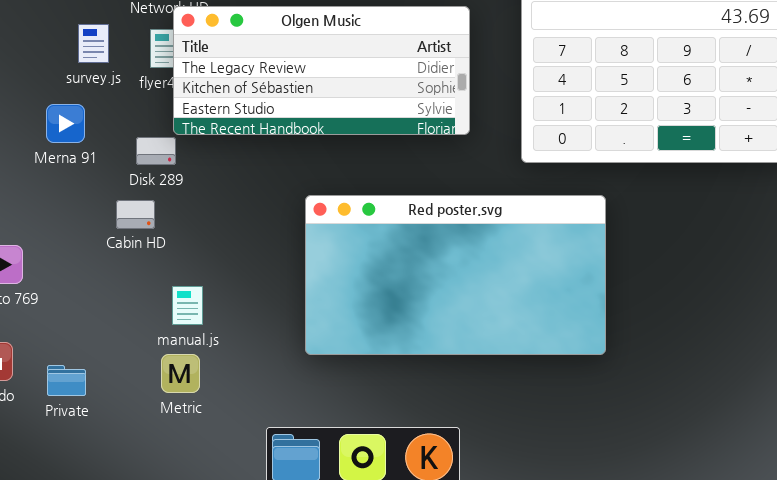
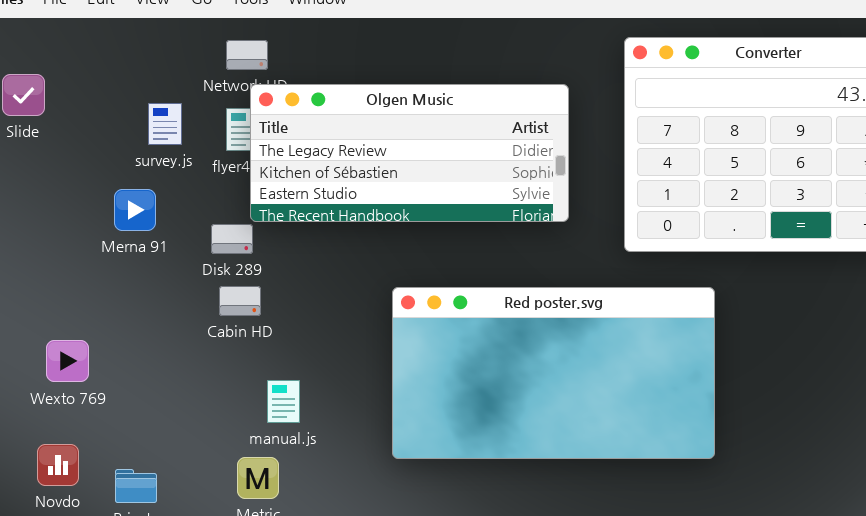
Cabin HD: [116,200,155,229] -> [219,286,261,316], moved
manual.js: [172,286,203,325] -> [267,380,300,423], moved

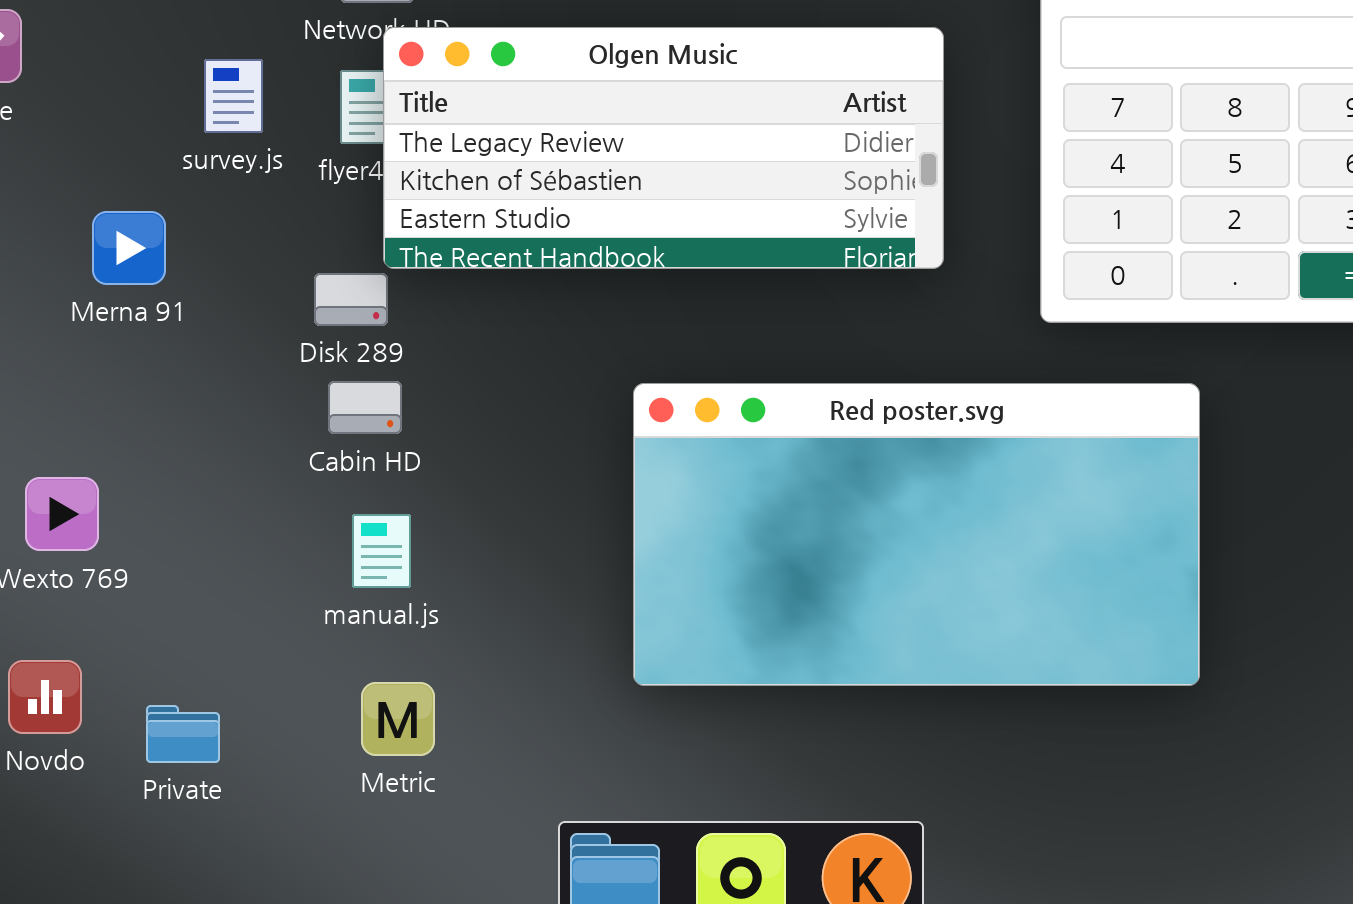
Merna 91: [114,189,156,231] -> [92,211,166,285], moved
manual.js: [267,380,300,423] -> [352,514,411,588], moved

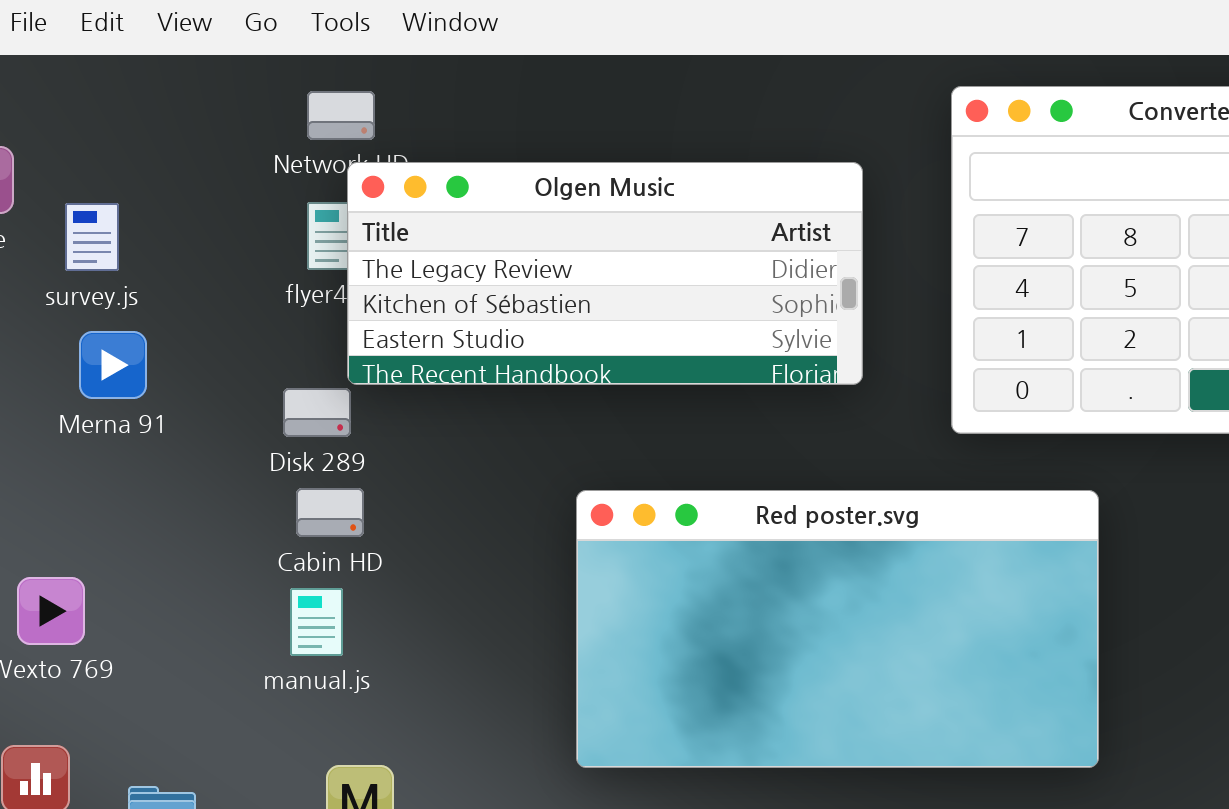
survey.js: [204,59,263,133] -> [65,203,119,271], moved
manual.js: [352,514,411,588] -> [290,588,343,656], moved

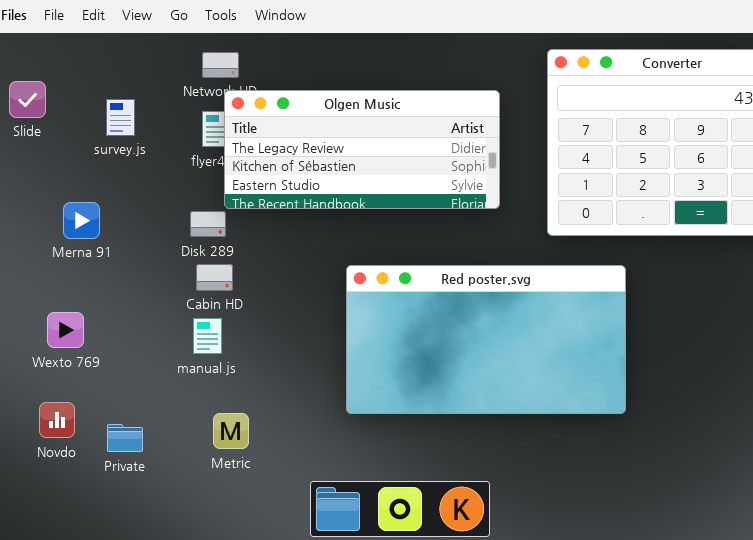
survey.js: [65,203,119,271] -> [106,99,135,136], moved
Merna 91: [79,331,147,399] -> [63,202,100,239], moved

